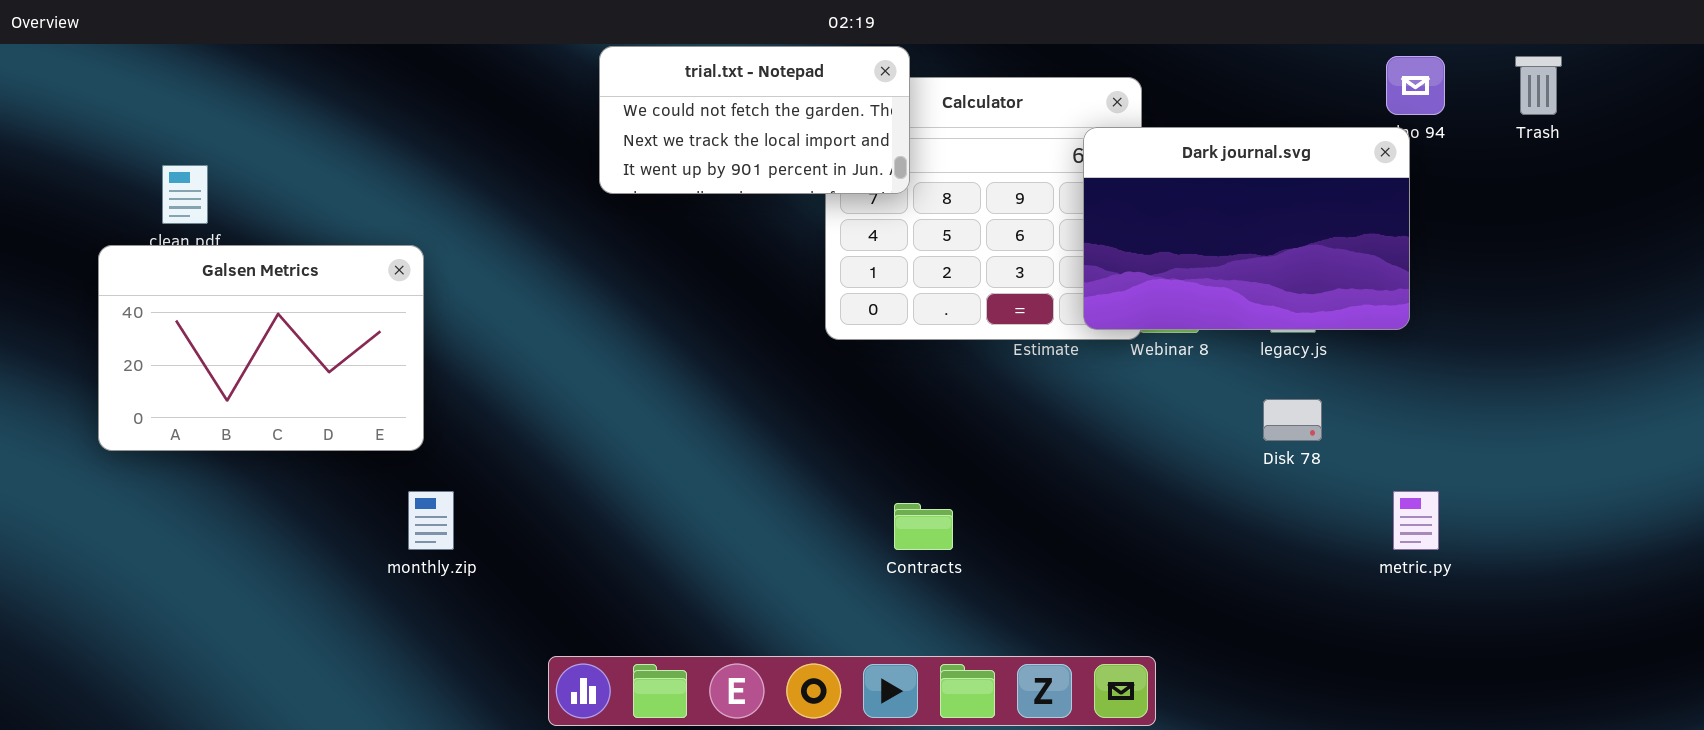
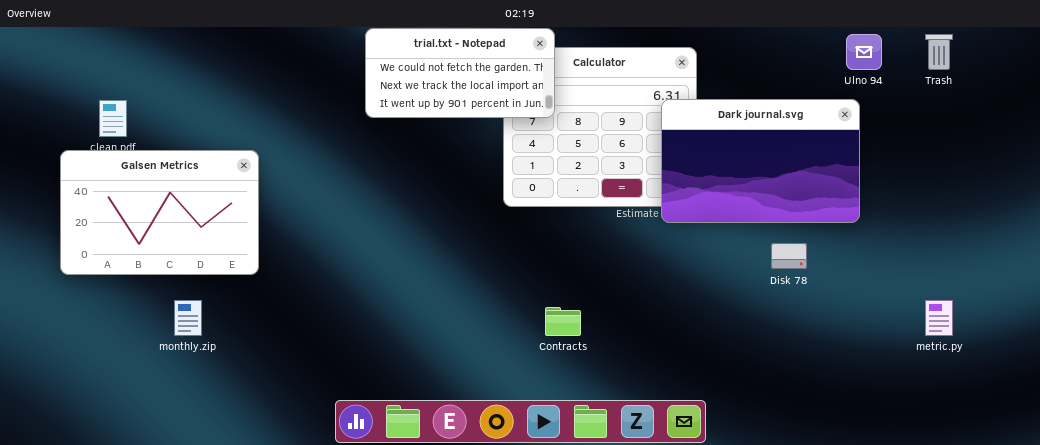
Dark journal.svg: [1083,127,1410,330] -> [661,99,860,223], moved
monthly.zip: [408,491,454,550] -> [174,300,202,336], moved
metric.py: [1393,491,1439,550] -> [925,300,953,336], moved

